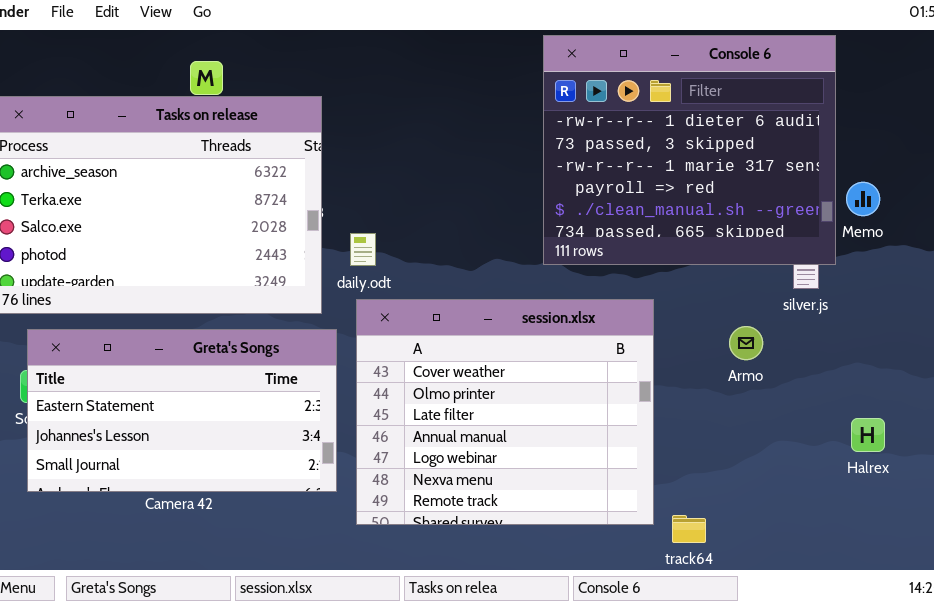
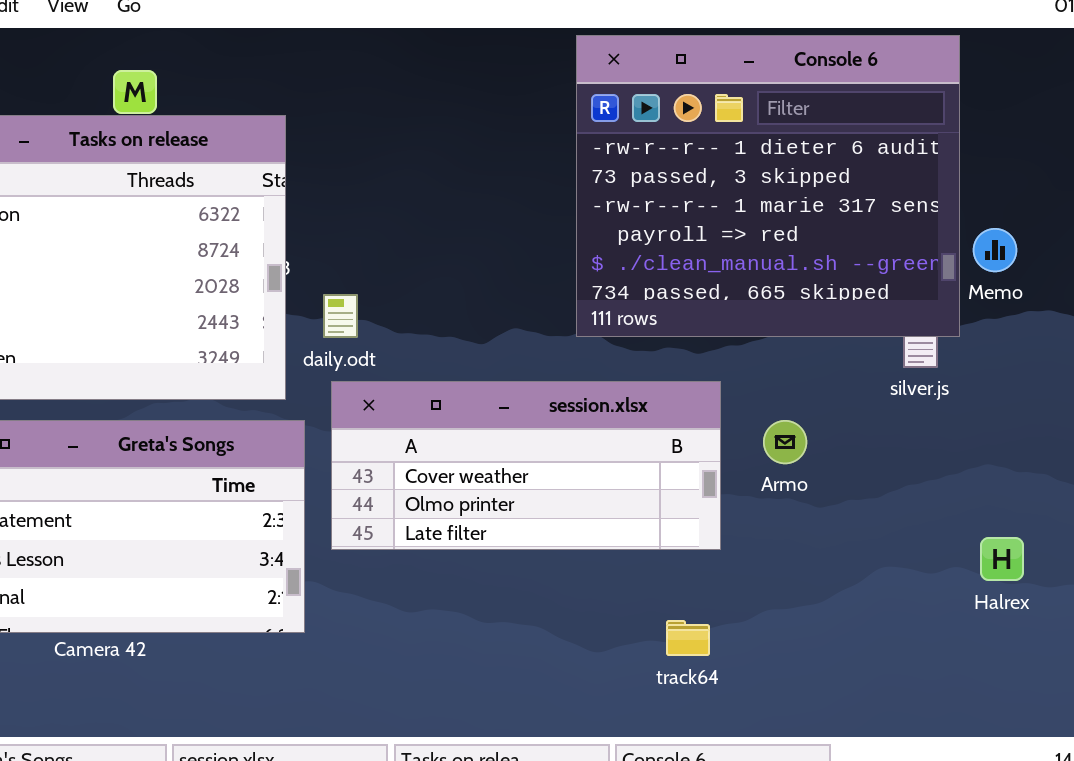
session.xlsx: [356,299,654,525] -> [331,381,721,550], resized
Armo: [729,326,763,360] -> [763,420,807,464], moved
track64: [672,515,706,543] -> [666,620,710,656], moved

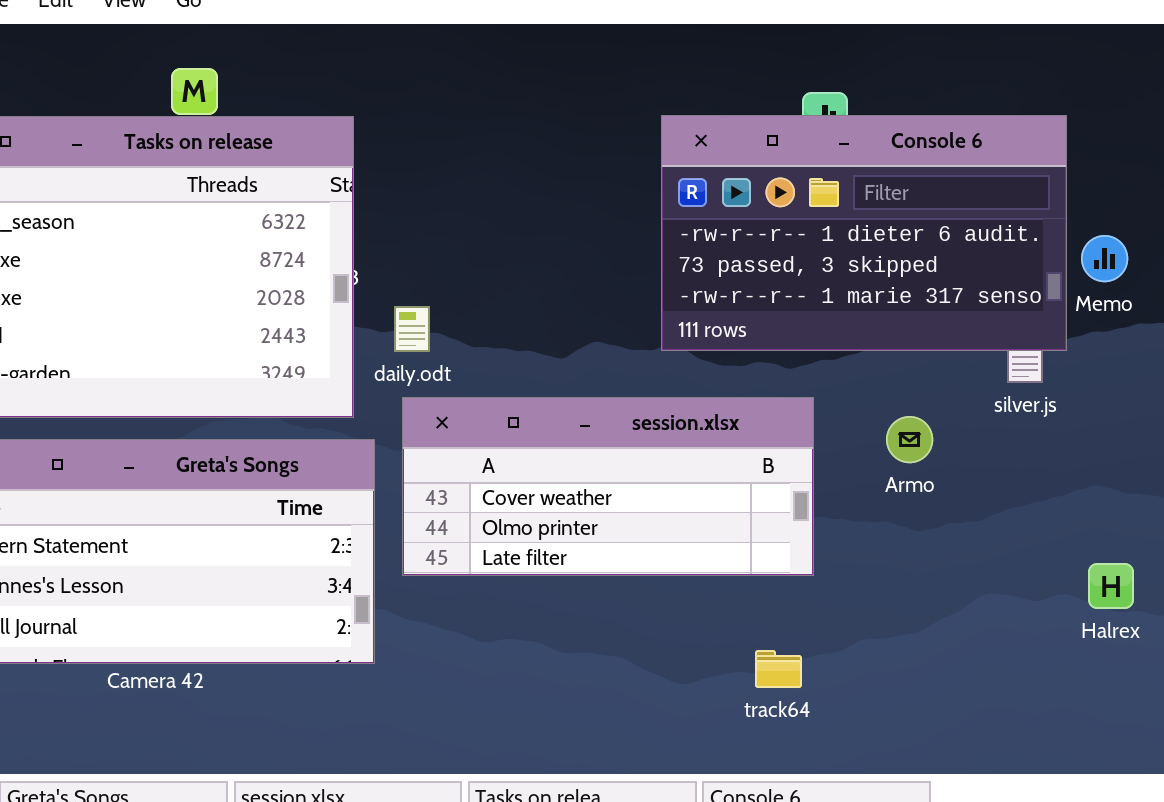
Console 6: [576,35,960,337] -> [661,115,1067,351], resized
Armo: [763,420,807,464] -> [886,416,933,463], moved

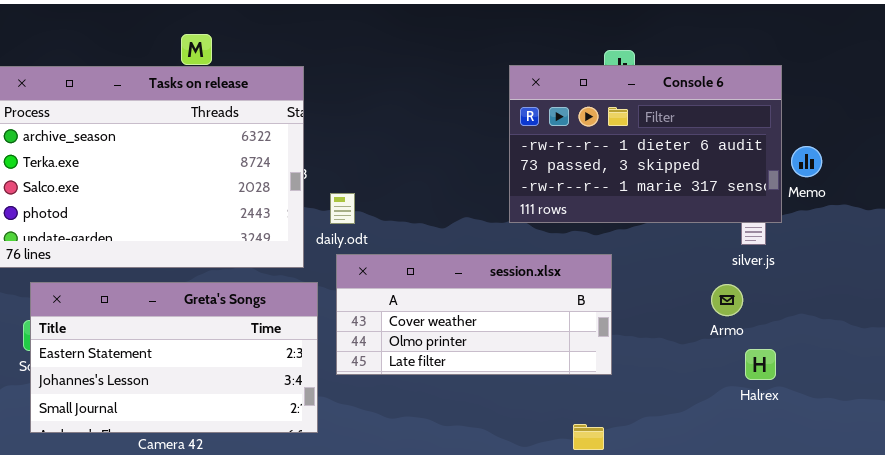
Armo: [886,416,933,463] -> [711,284,743,316], moved
Halrex: [1088,563,1134,609] -> [745,349,776,380], moved

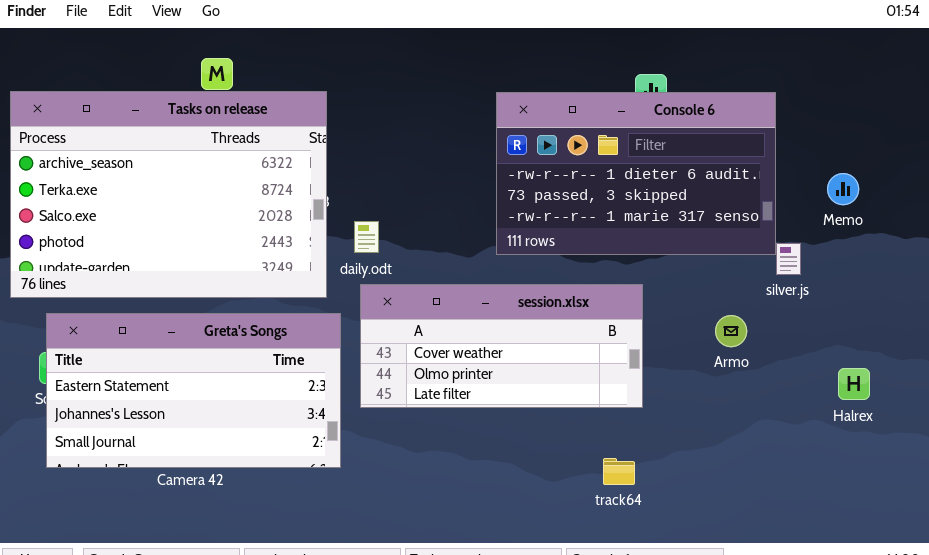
Console 6: [509,65,782,223] -> [496,92,776,255], moved
Armo: [711,284,743,316] -> [715,315,747,347], moved
Halrex: [745,349,776,380] -> [838,368,870,400], moved

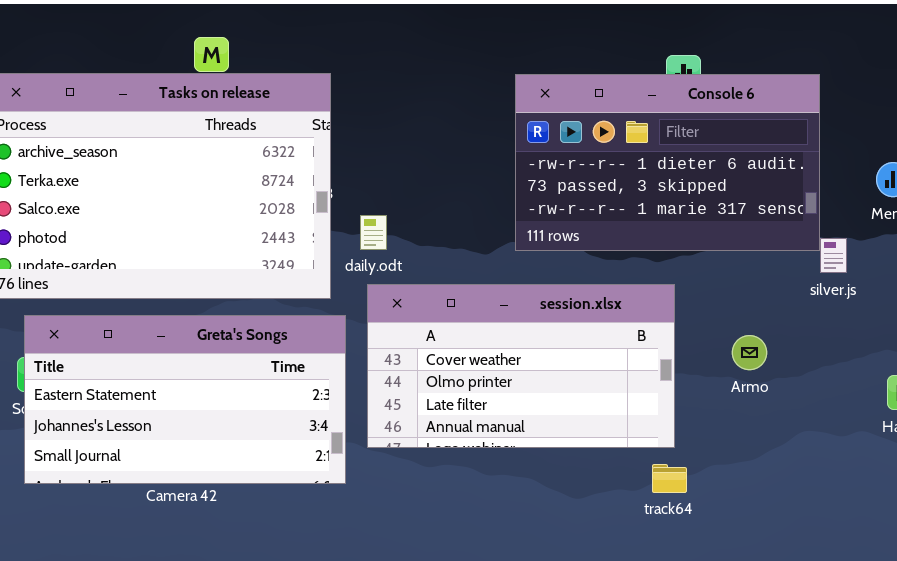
session.xlsx: [360,284,643,408] -> [367,284,675,448], resized
Armo: [715,315,747,347] -> [732,335,767,370], moved
track64: [603,458,635,485] -> [652,464,687,493], moved

